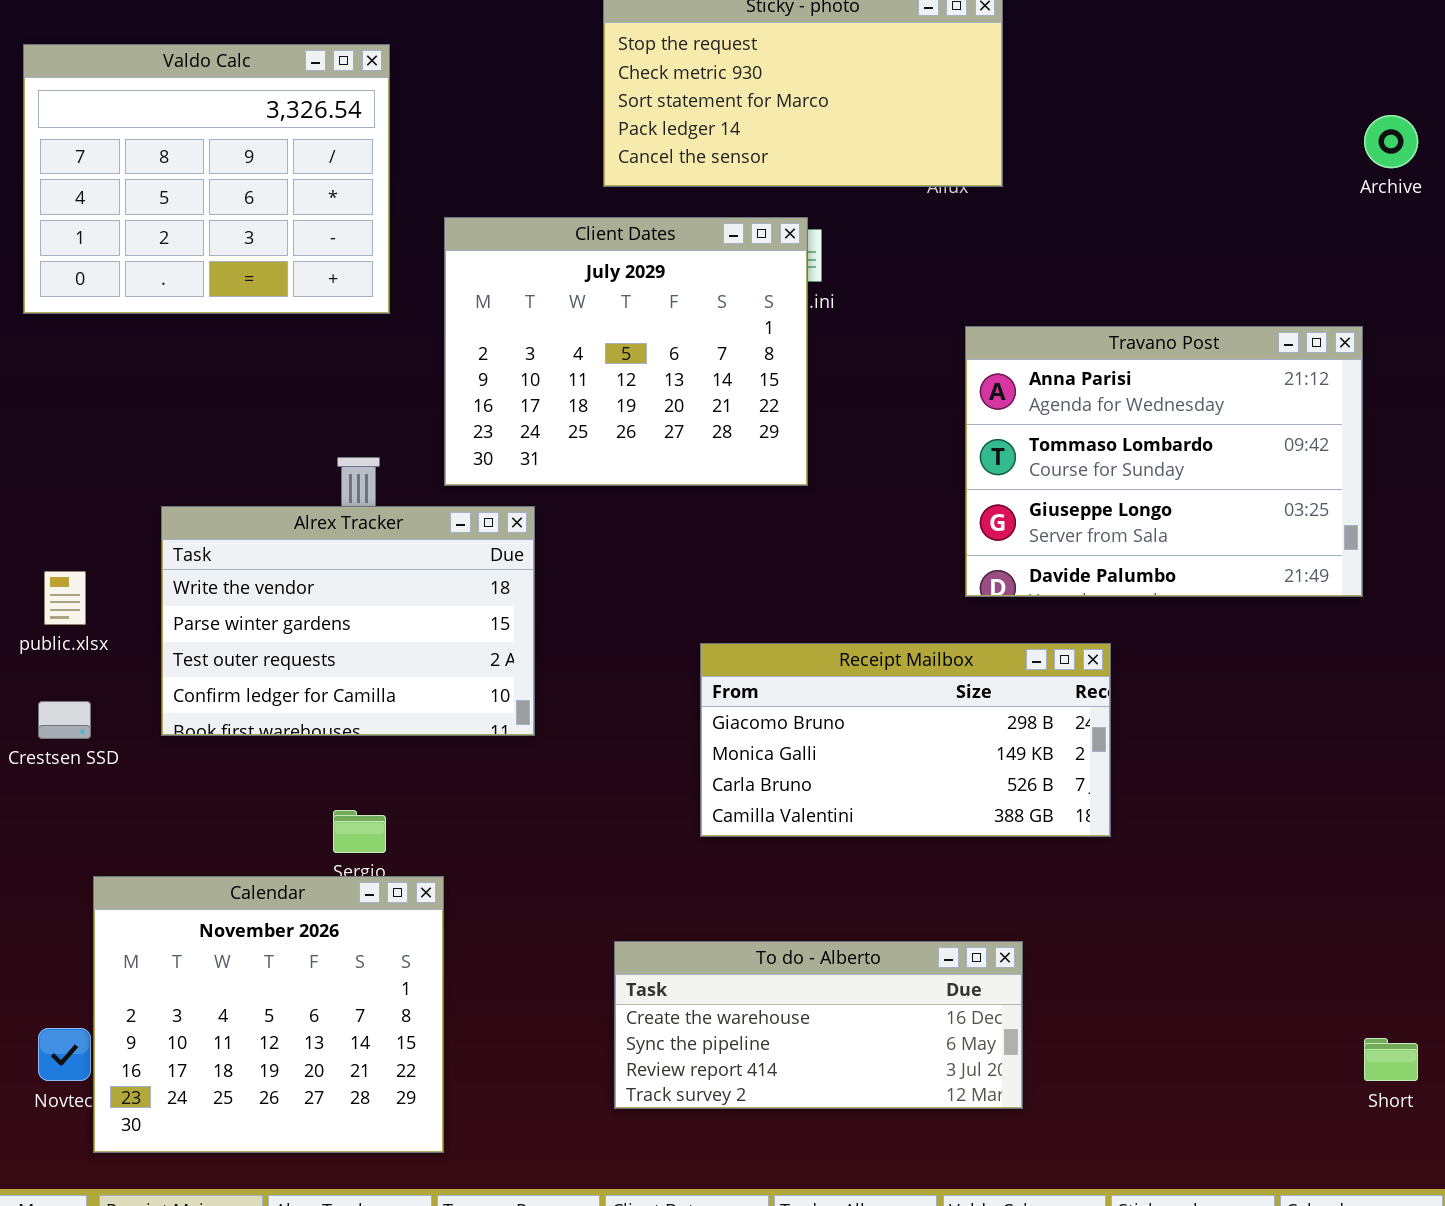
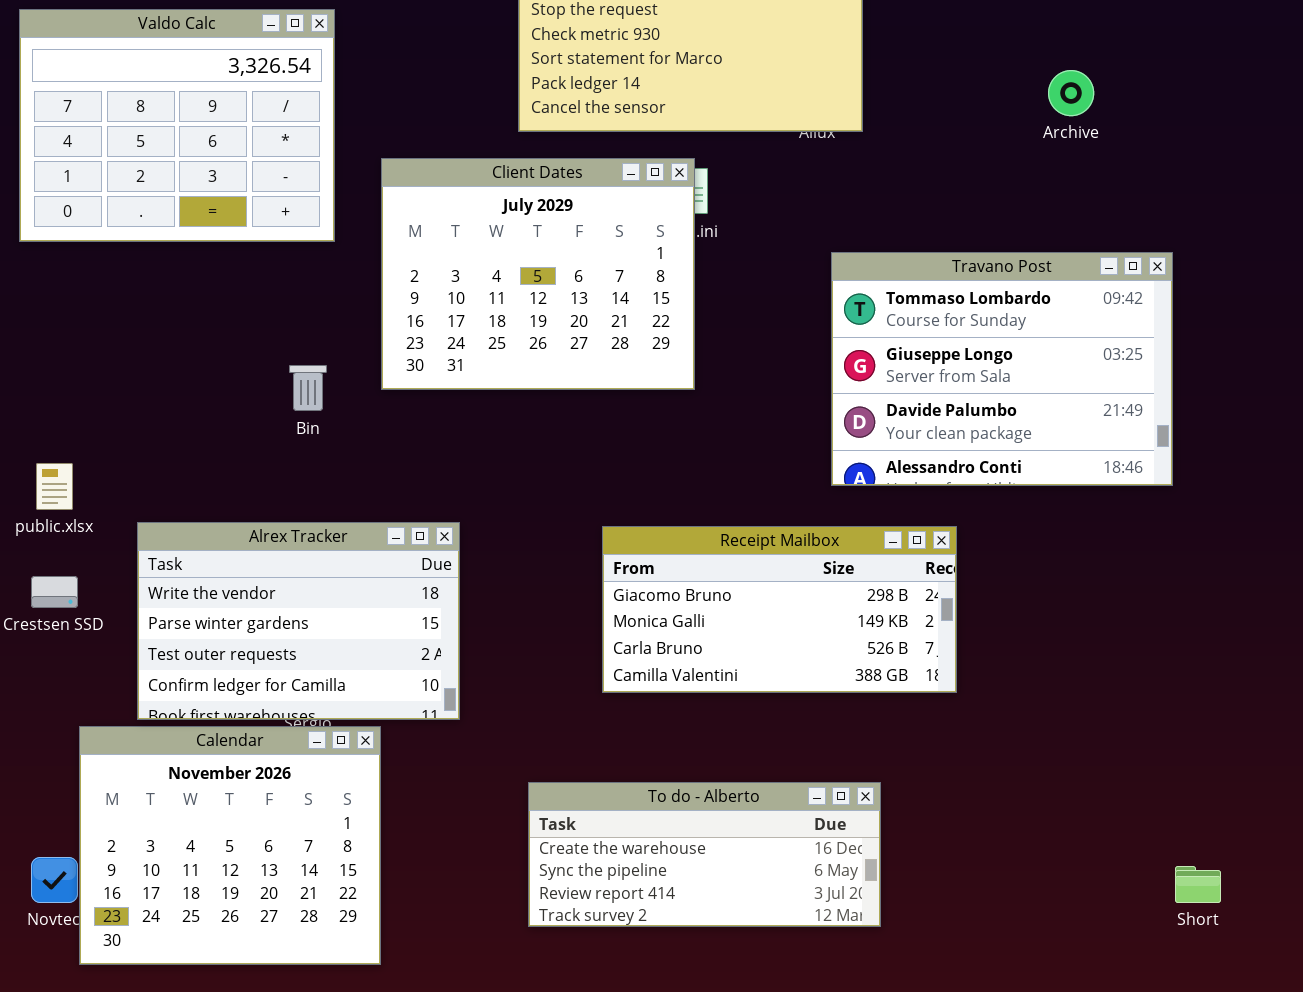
Archive: [1364,115,1418,168] -> [1048,70,1094,116], moved
Travano Post: [965,326,1363,597] -> [831,252,1173,486], scrolled down 1 row
Alrex Tracker: [161,506,535,736] -> [137,522,460,720], moved

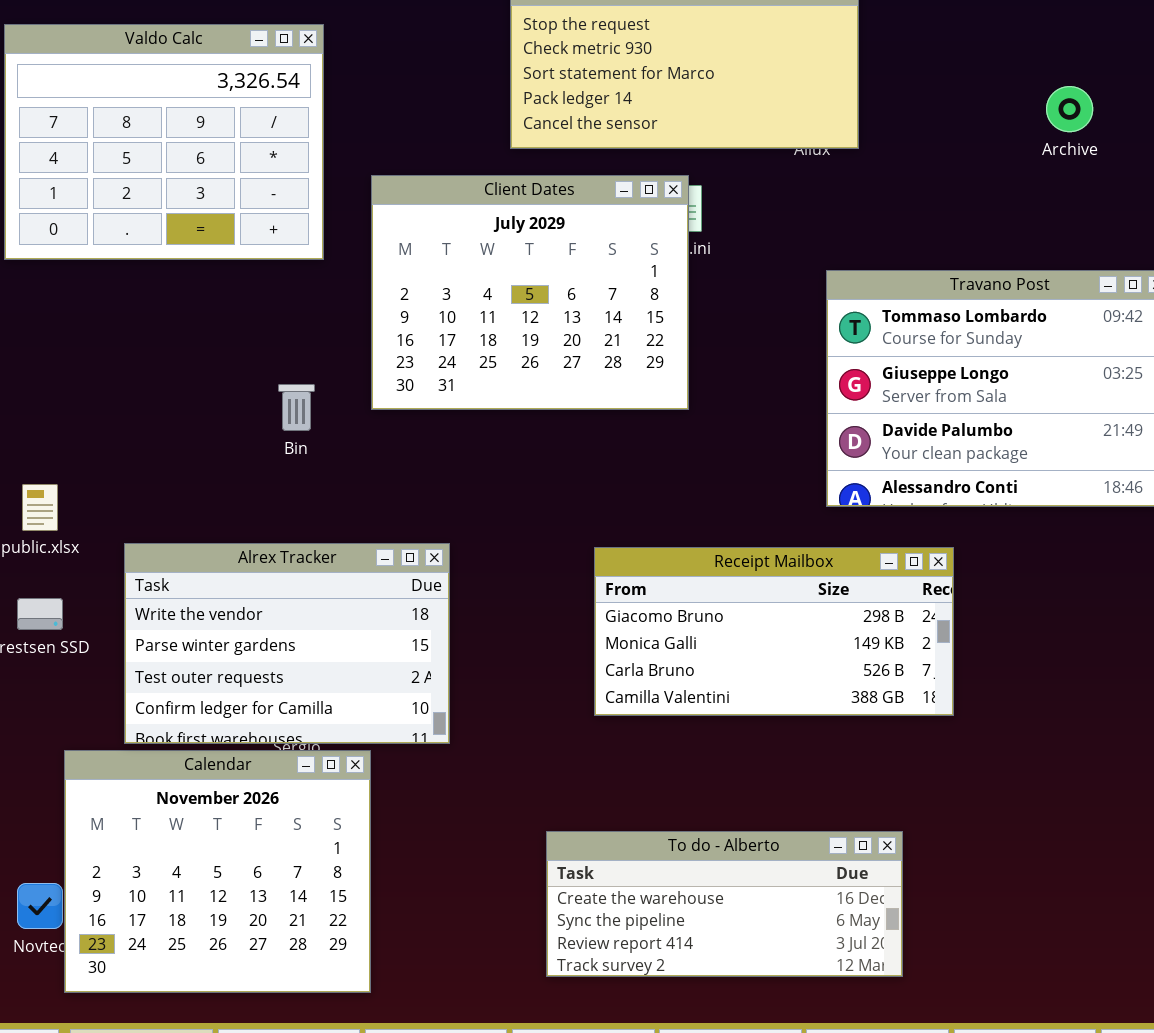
To do - Alberto: [528,782,881,927] -> [546,831,903,977], moved

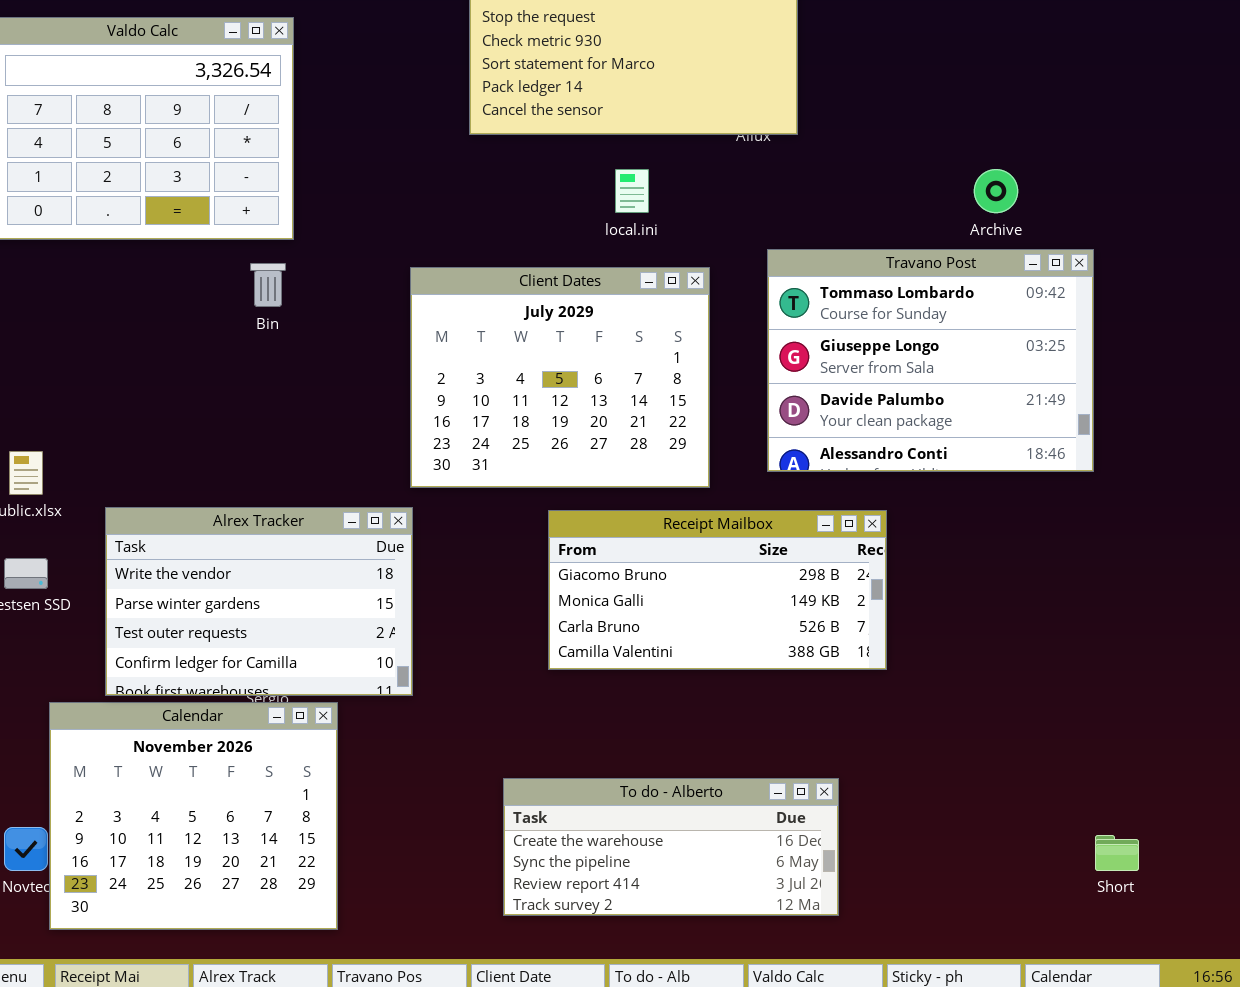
Archive: [1046,86,1093,132] -> [974,169,1018,213], moved
Client Dates: [371,175,689,410] -> [410,267,710,488], moved
Bin: [278,384,315,431] -> [250,263,286,307], moved

